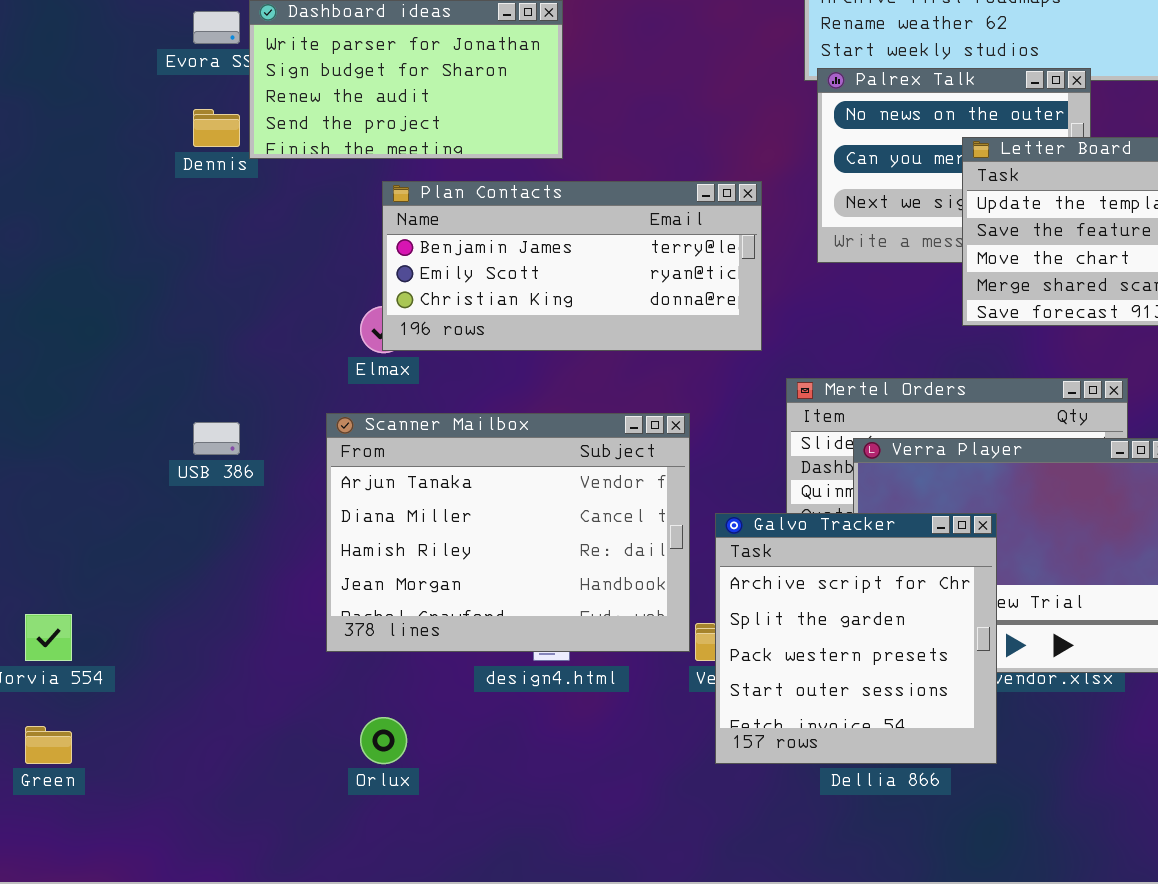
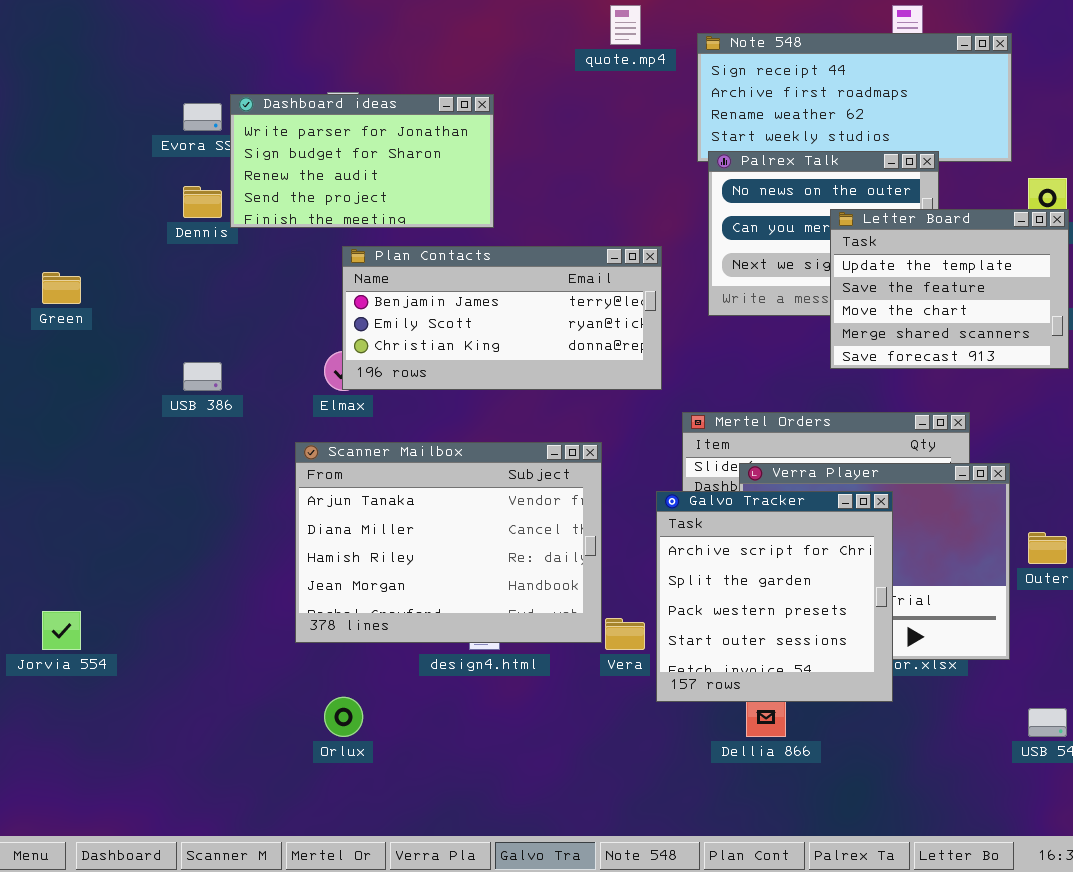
USB 386: [193,422,240,455] -> [183,362,222,391], moved
Galvo Tracker: [715,513,997,764] -> [656,491,893,702], moved
Green: [25,726,72,764] -> [42,272,81,304], moved

